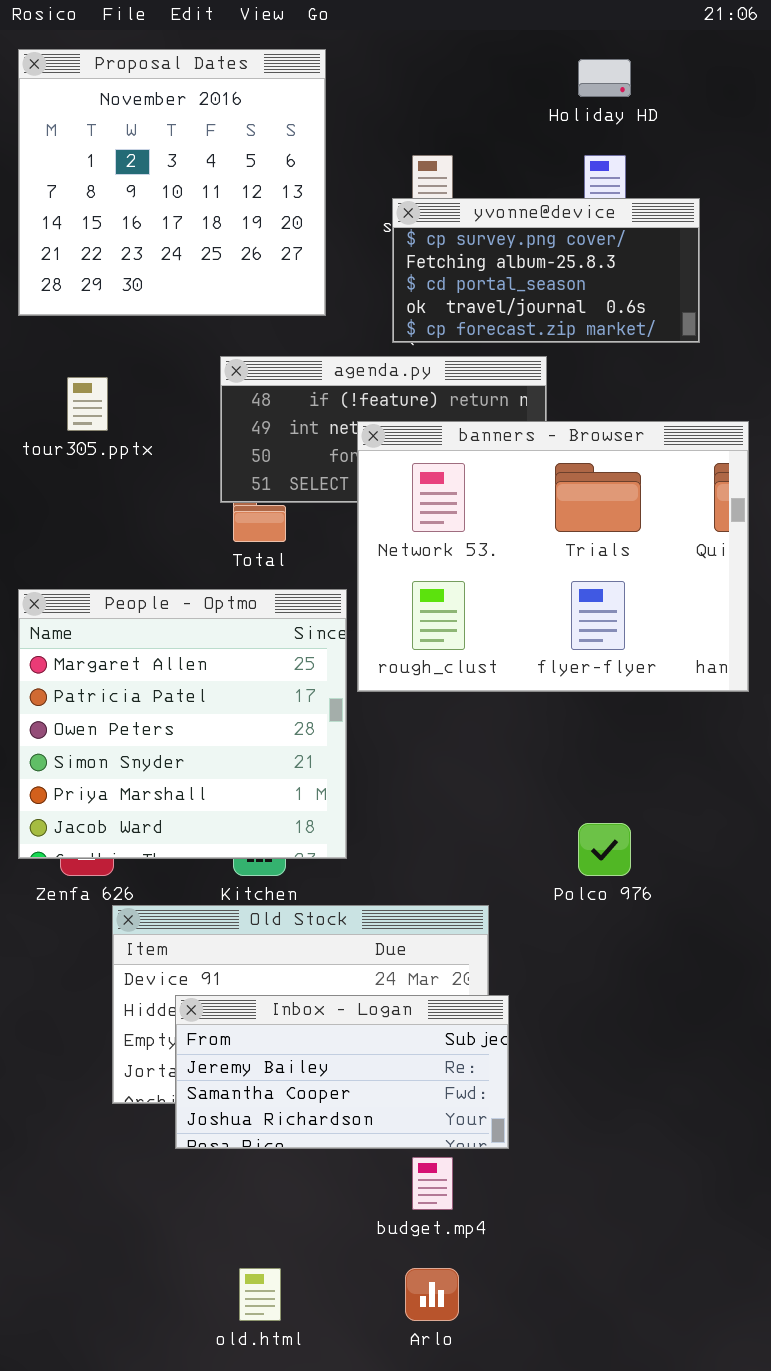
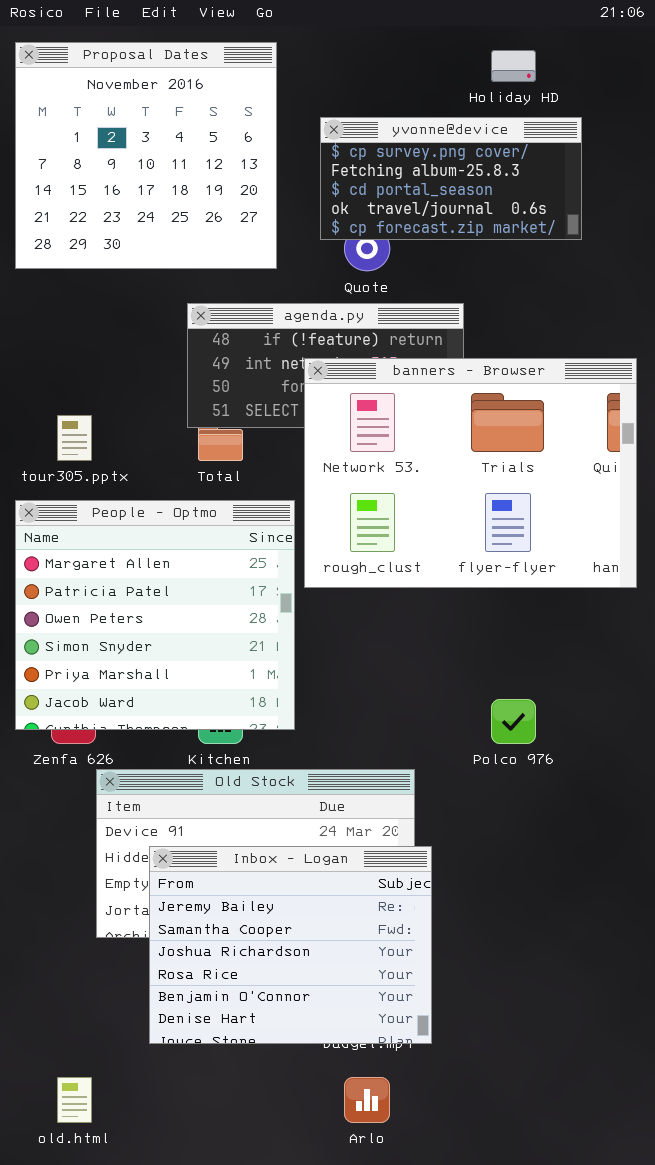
yvonne@device: [392,198,700,343] -> [320,117,582,240], moved
tour305.pptx: [67,377,108,431] -> [57,415,92,461], moved
Inbox - Logan: [175,995,509,1149] -> [149,846,432,1044], resized
old.html: [239,1268,281,1321] -> [57,1077,92,1123], moved

